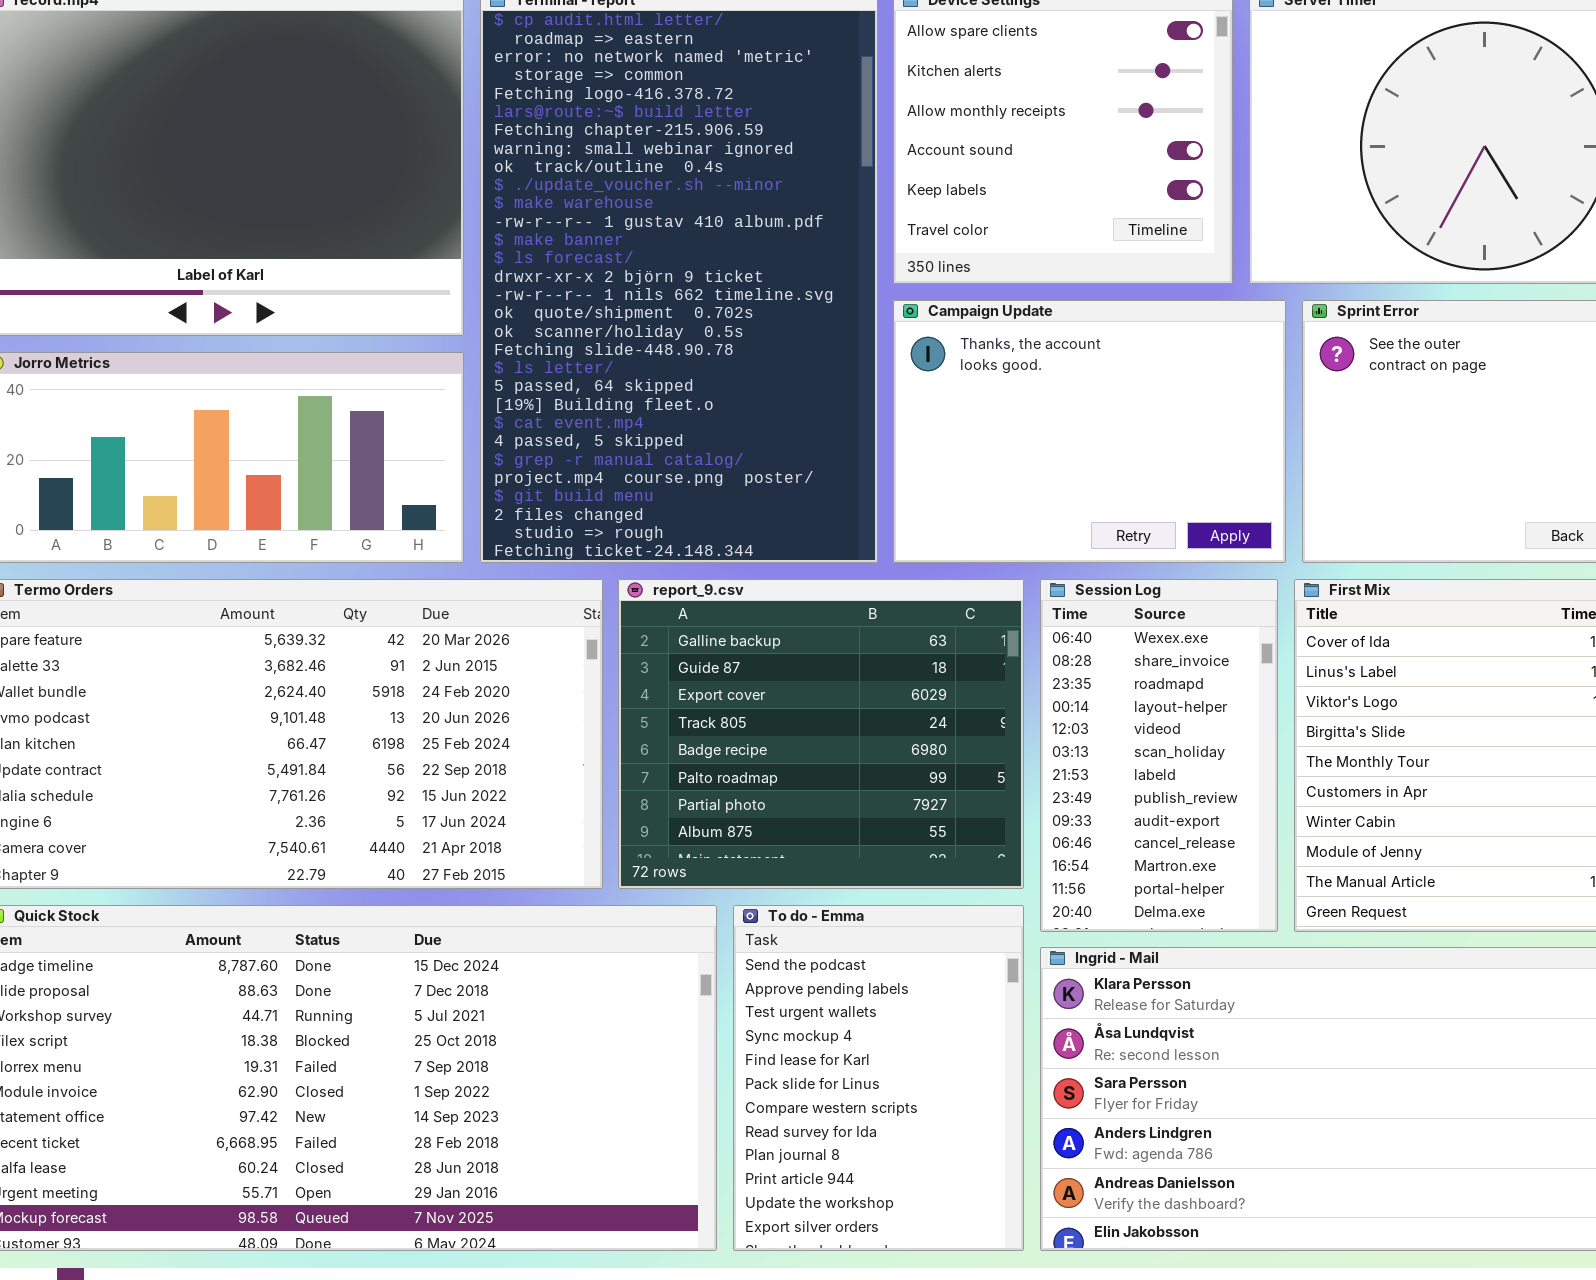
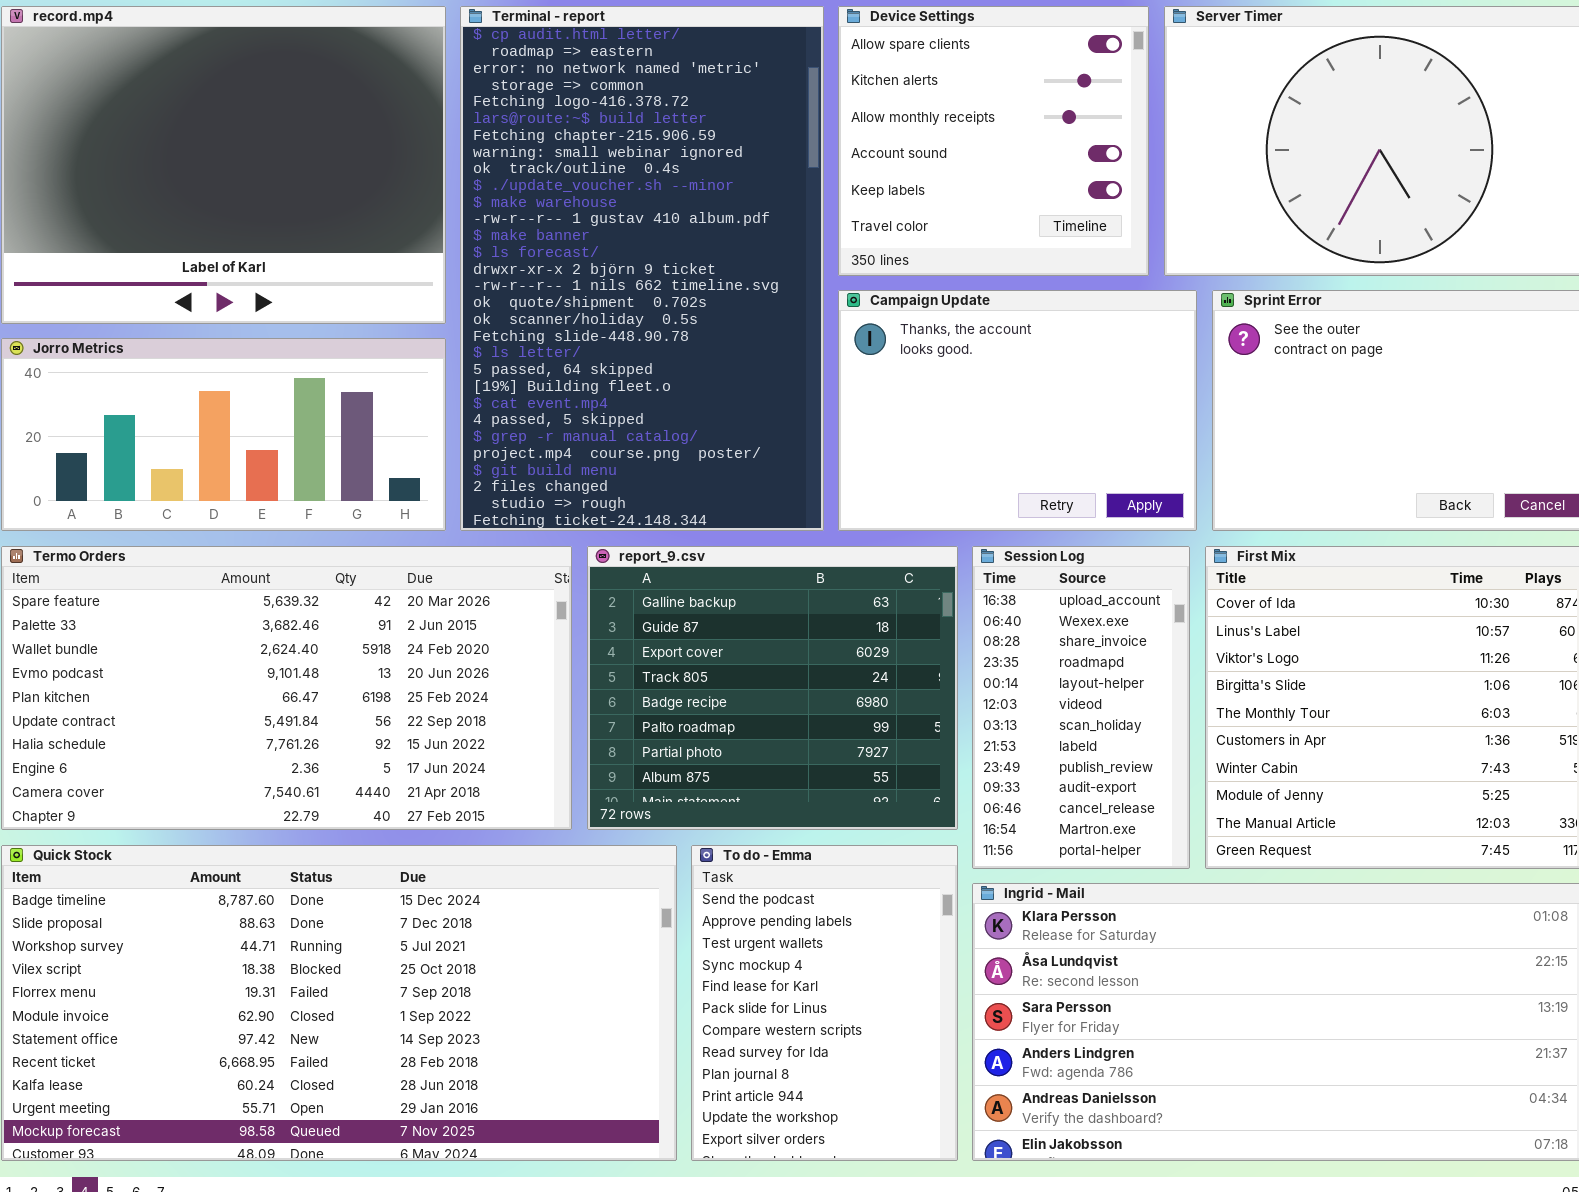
Session Log: [1040,579,1278,932] -> [972,546,1190,869], scrolled up 1 row

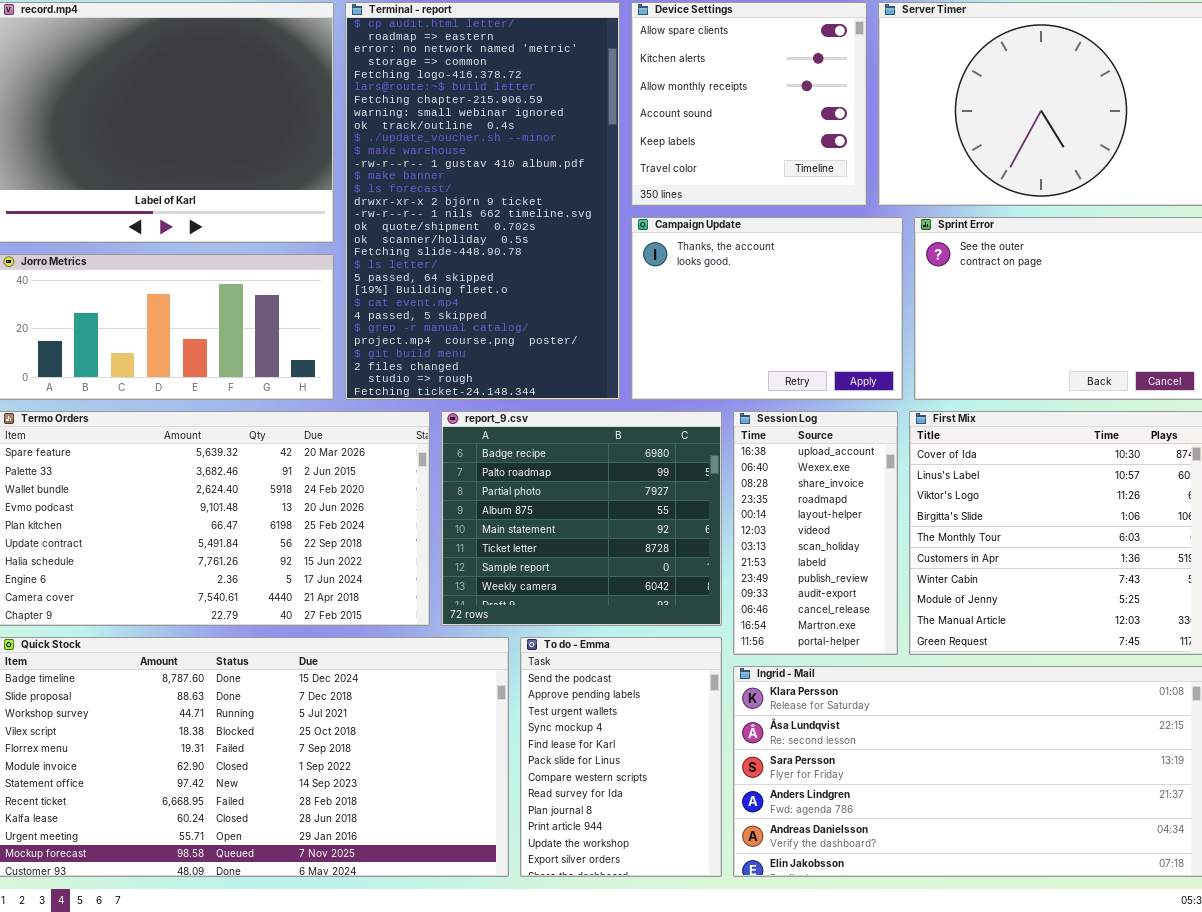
report_9.csv: [587,546,958,830] -> [441,411,722,626], scrolled down 4 rows

